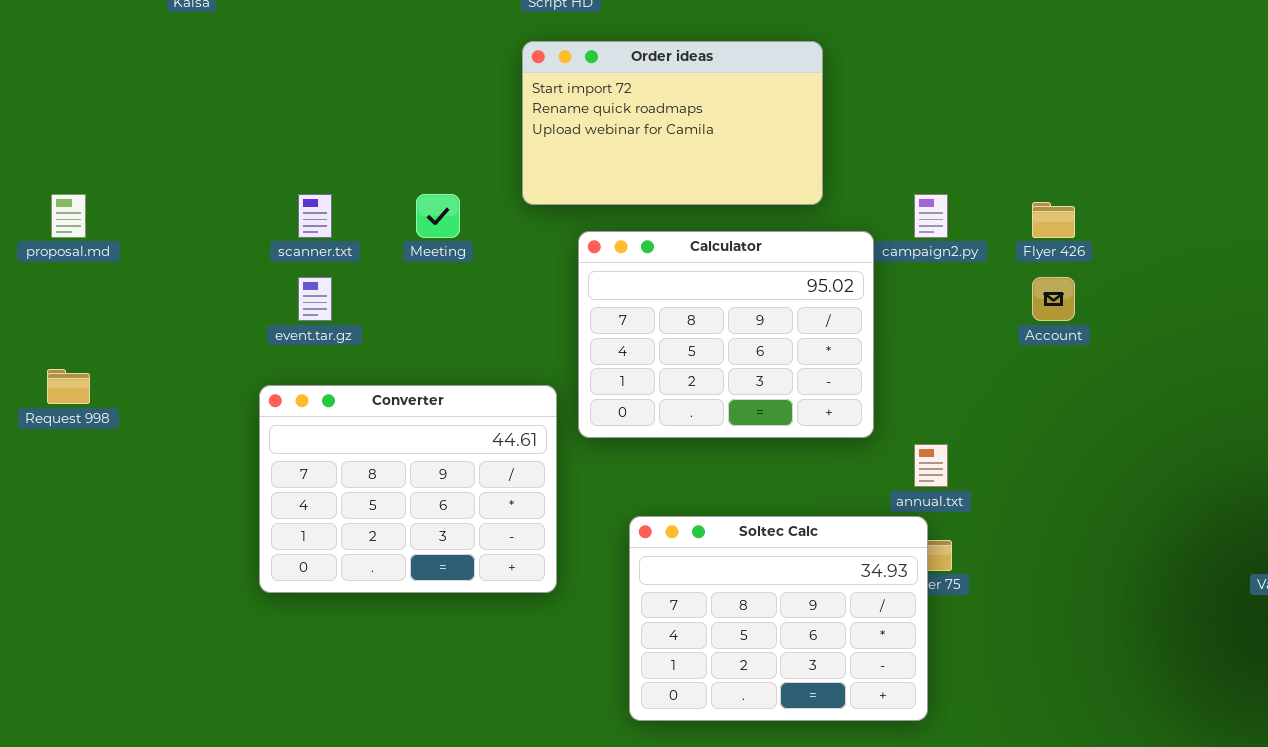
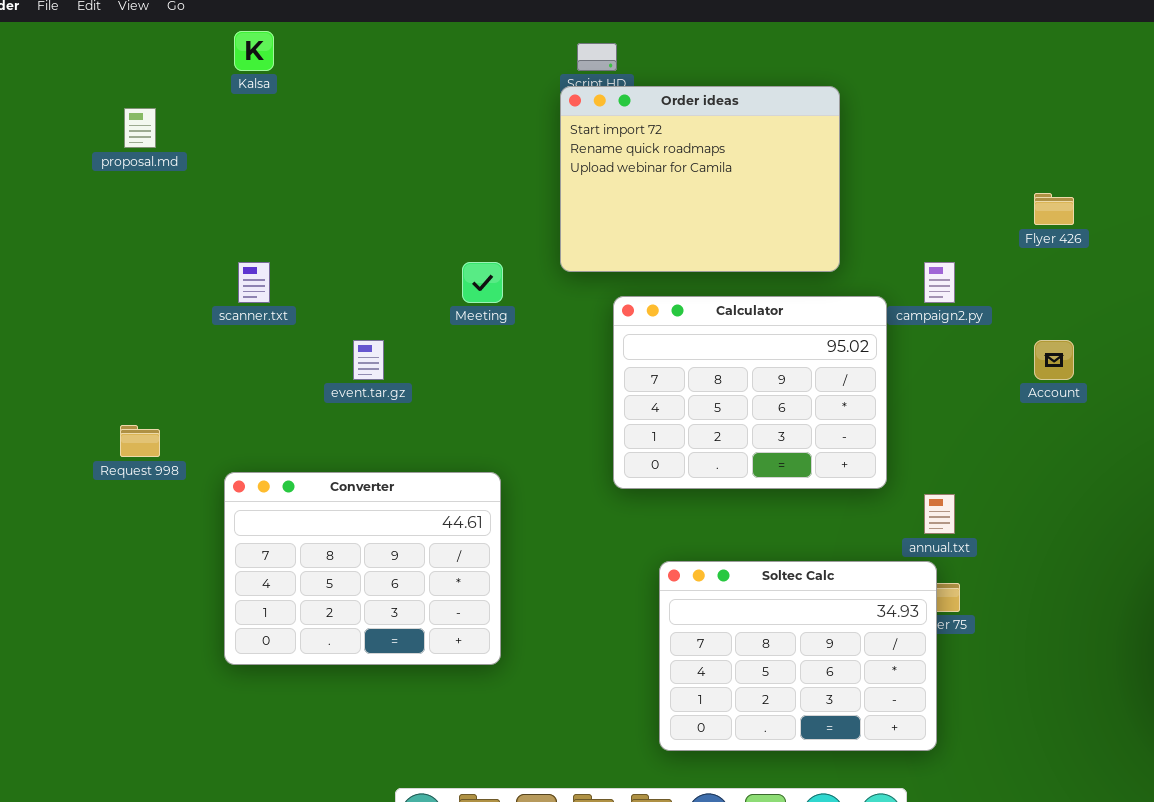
Order ideas: [522,41,823,205] -> [560,86,840,272], resized
proposal.md: [51,194,86,238] -> [124,108,156,148], moved
scanner.txt: [298,194,332,238] -> [238,262,270,303], moved
Flyer 426: [1032,202,1075,238] -> [1034,193,1074,225], moved
Converter: [259,385,557,593] -> [224,472,501,665], moved

